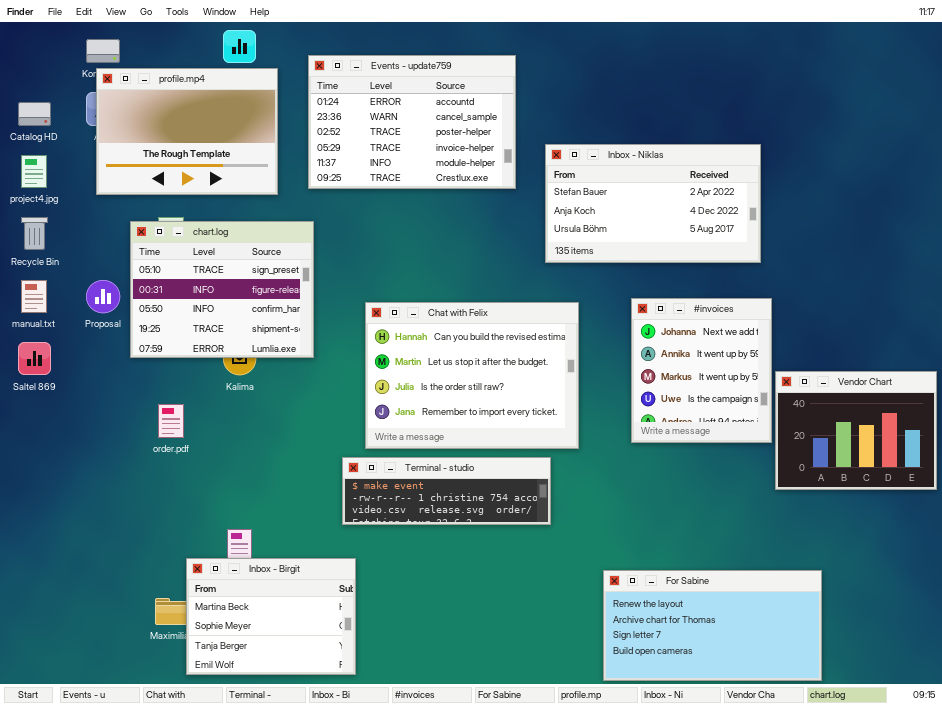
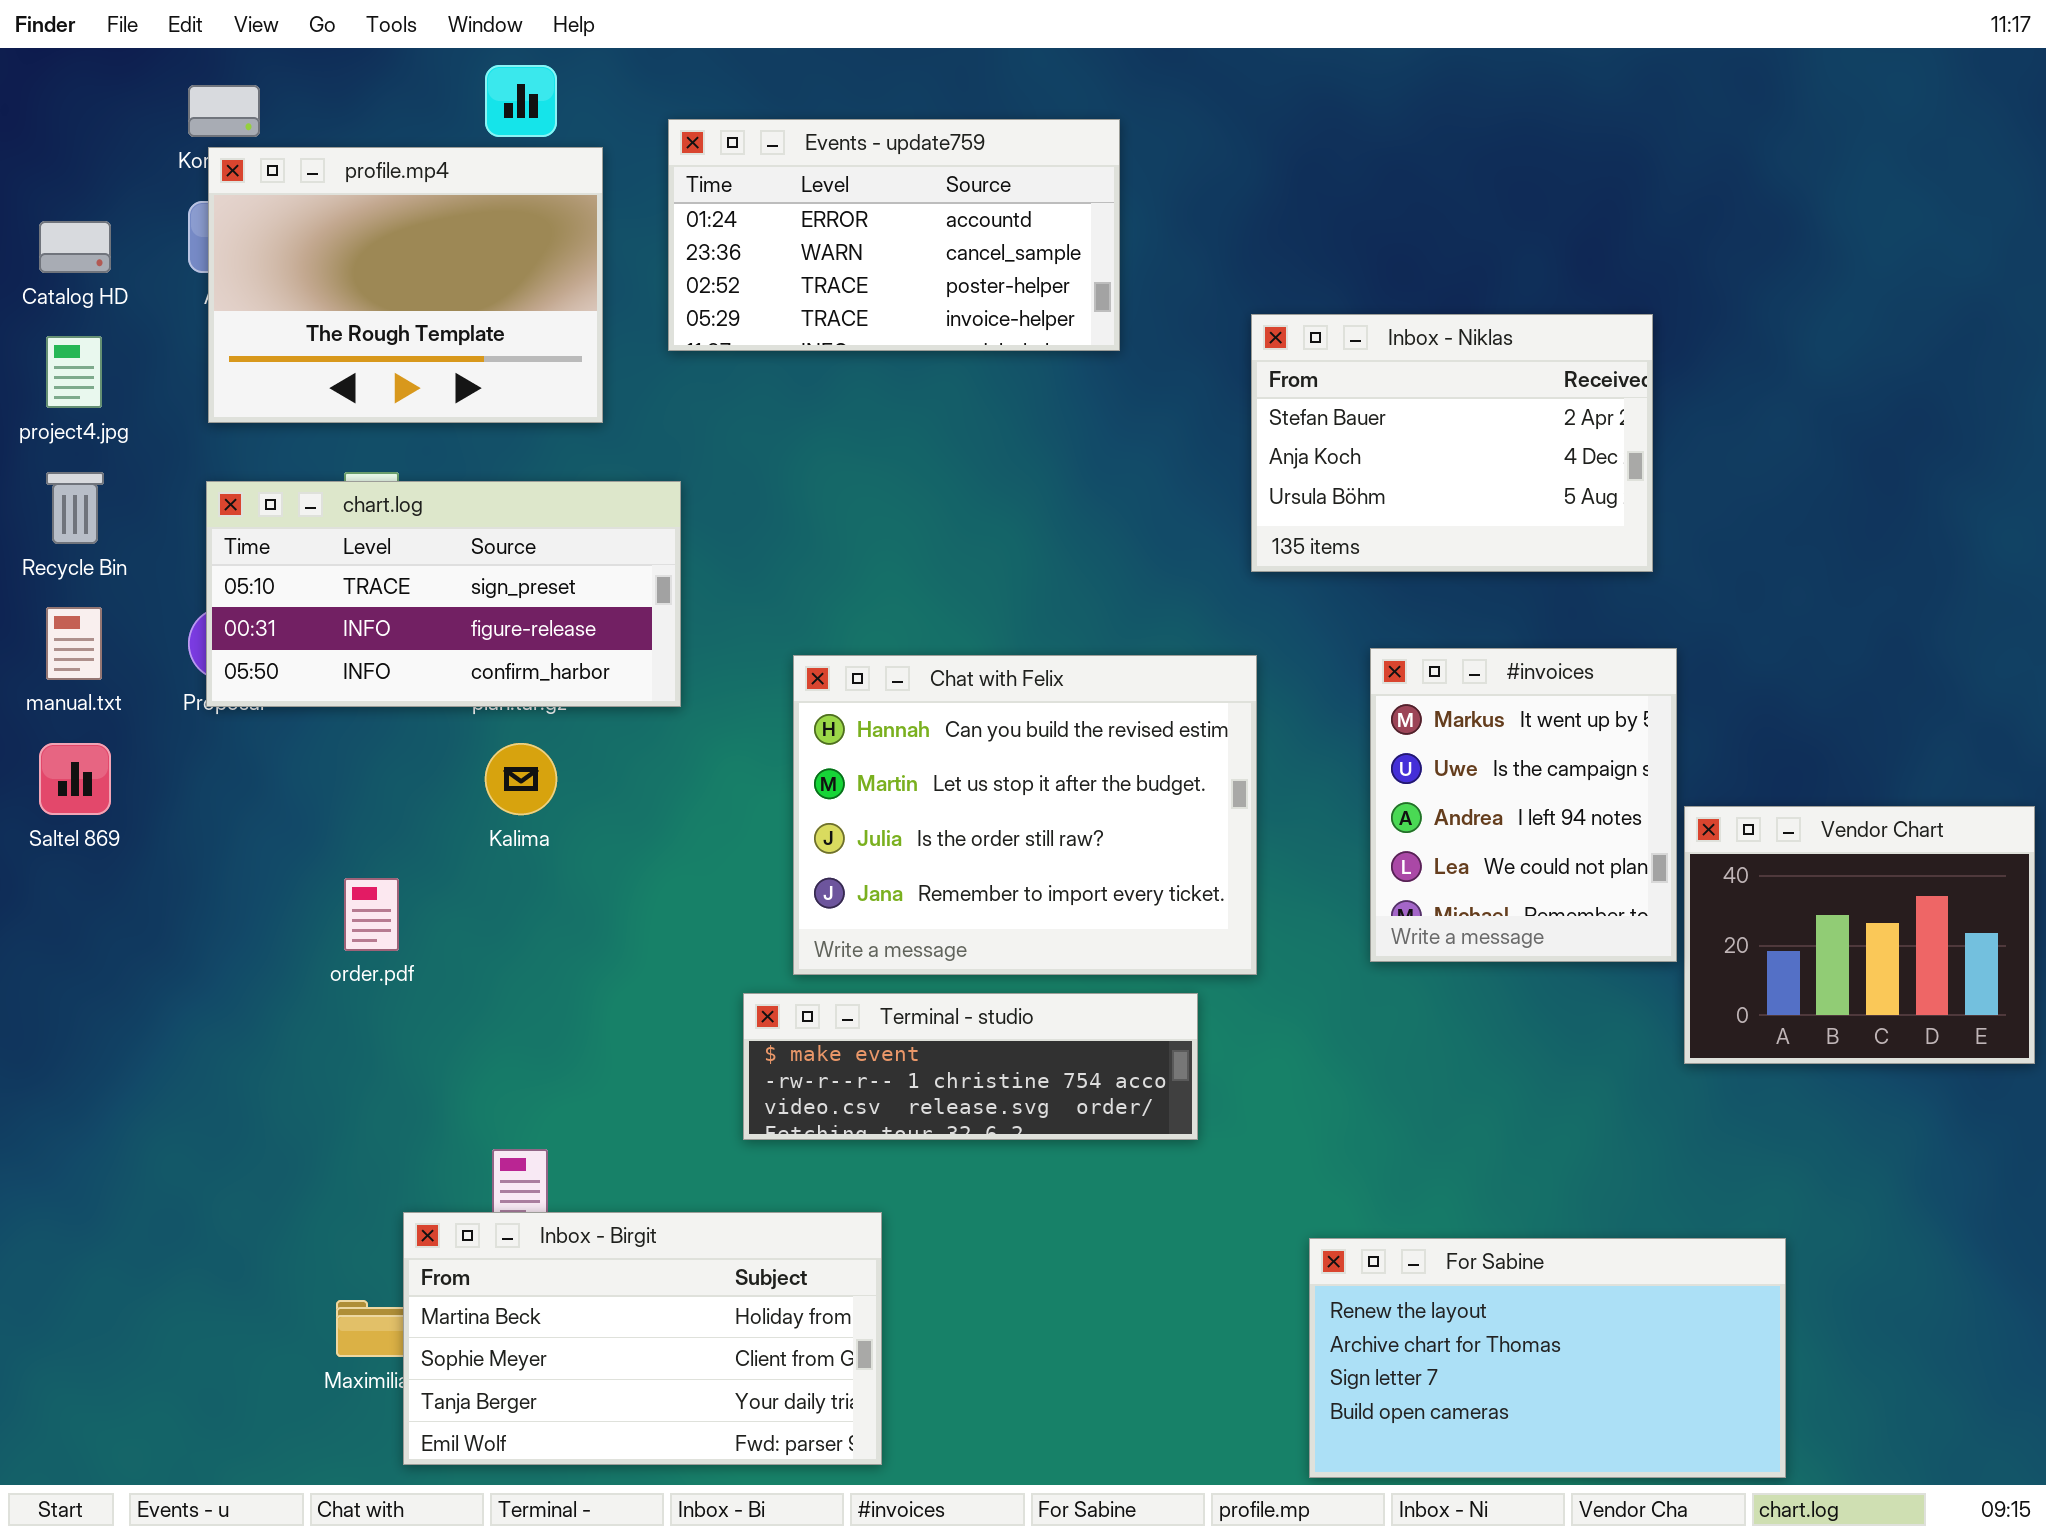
Events - update759: [308,55,516,189] -> [668,119,1120,351], resized
Inbox - Niklas: [545,144,761,263] -> [1251,314,1653,572], resized
chart.log: [130,221,314,358] -> [206,481,681,707], resized
#invoices: [631,298,772,443] -> [1370,648,1677,962], scrolled down 2 rows
Inbox - Birgit: [186,558,356,675] -> [403,1212,882,1465], resized

